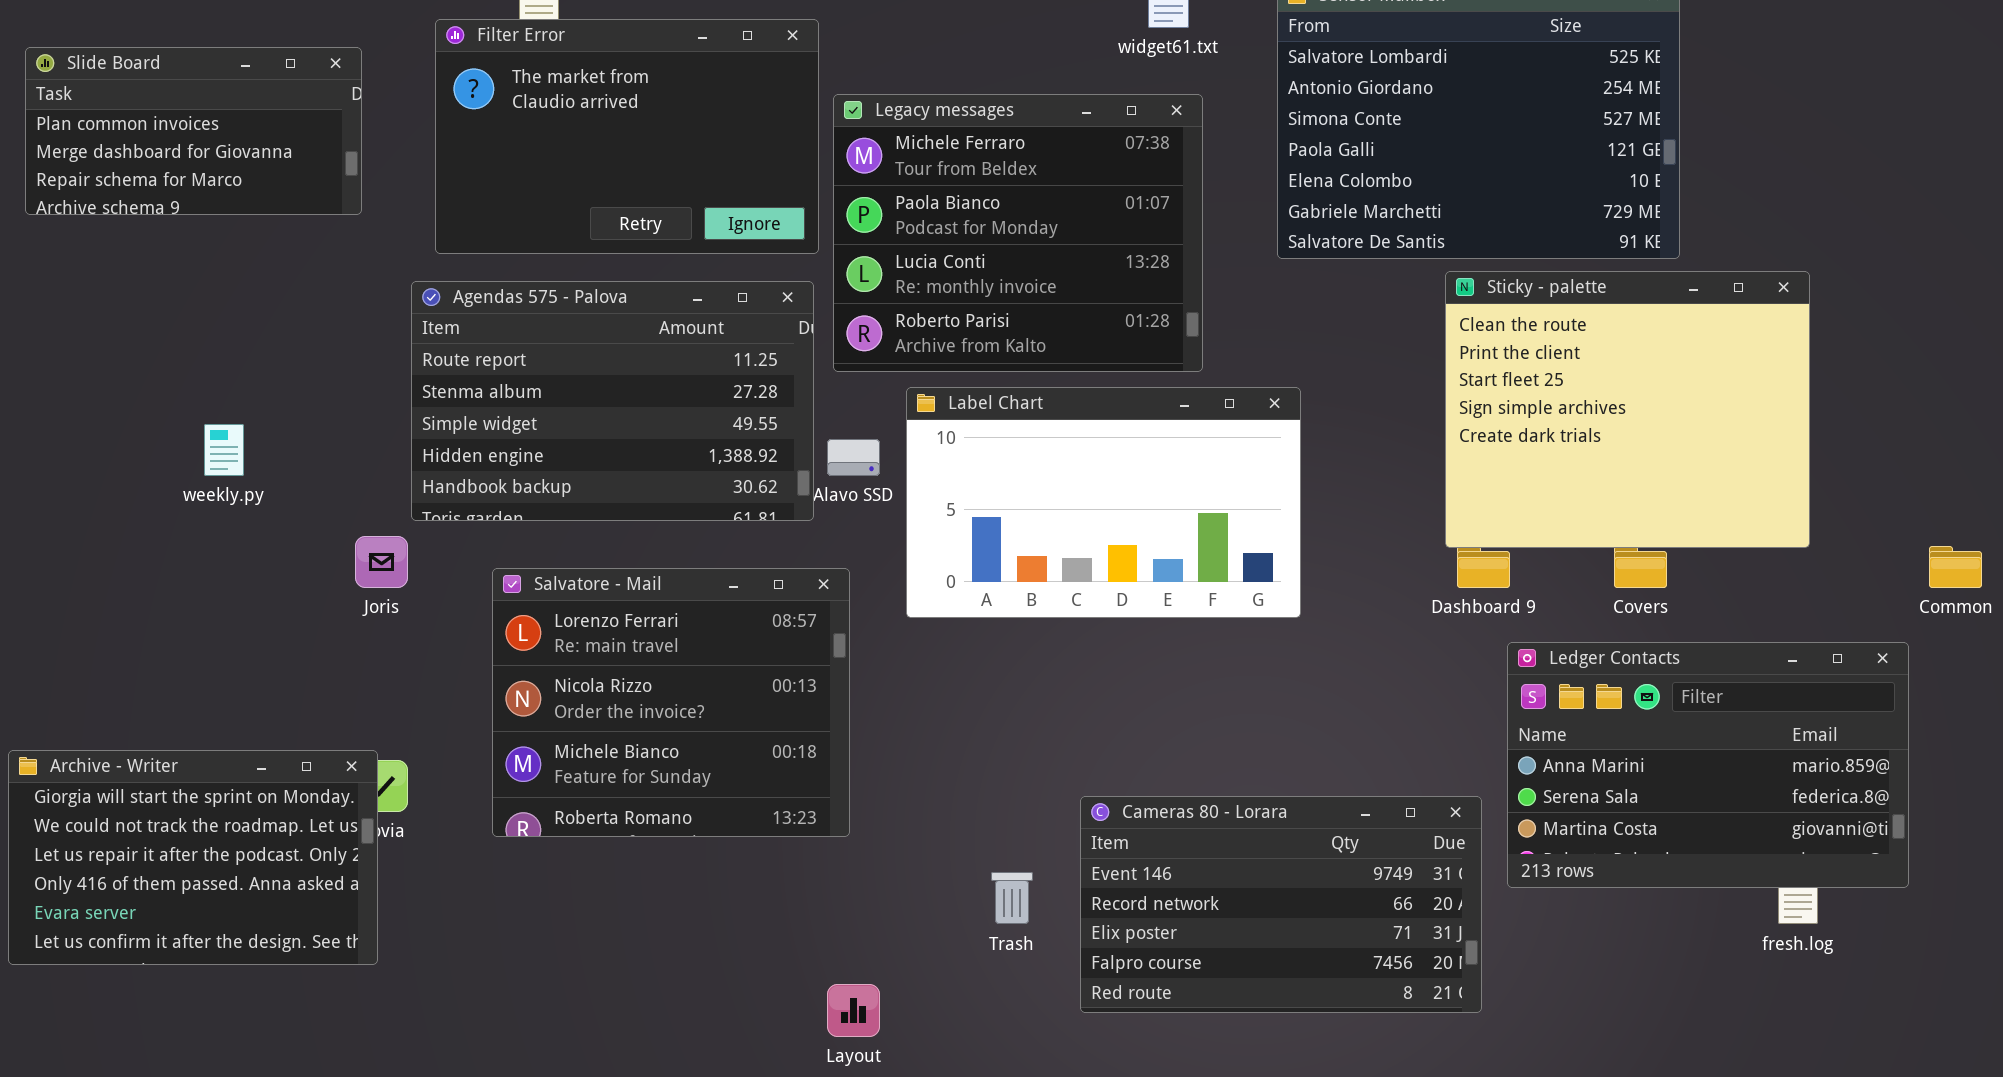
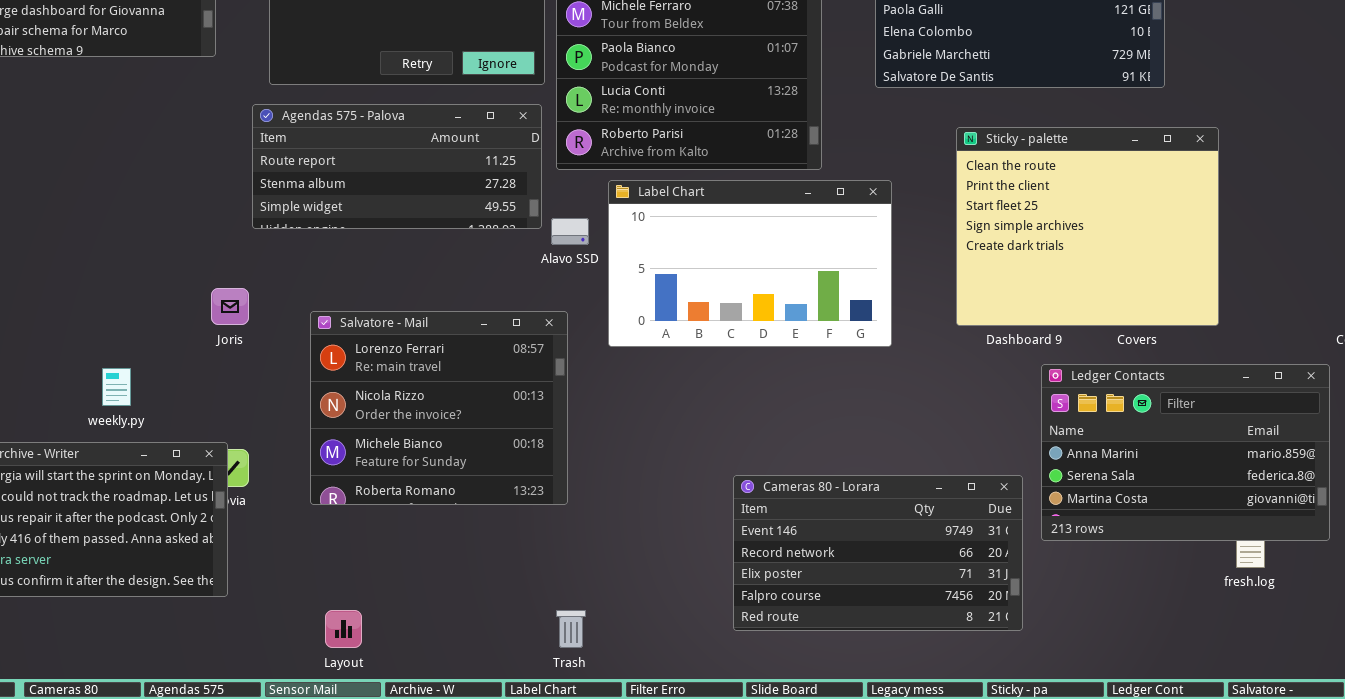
Sticky - palette: [1445,271,1810,548] -> [956,127,1219,326], moved
Agendas 575 - Palova: [411,281,814,521] -> [252,104,542,229], resized
weekly.py: [204,424,244,476] -> [102,368,131,406], moved
Trash: [991,872,1033,924] -> [556,610,586,648], moved
Layout: [827,984,880,1037] -> [325,610,362,648], moved

